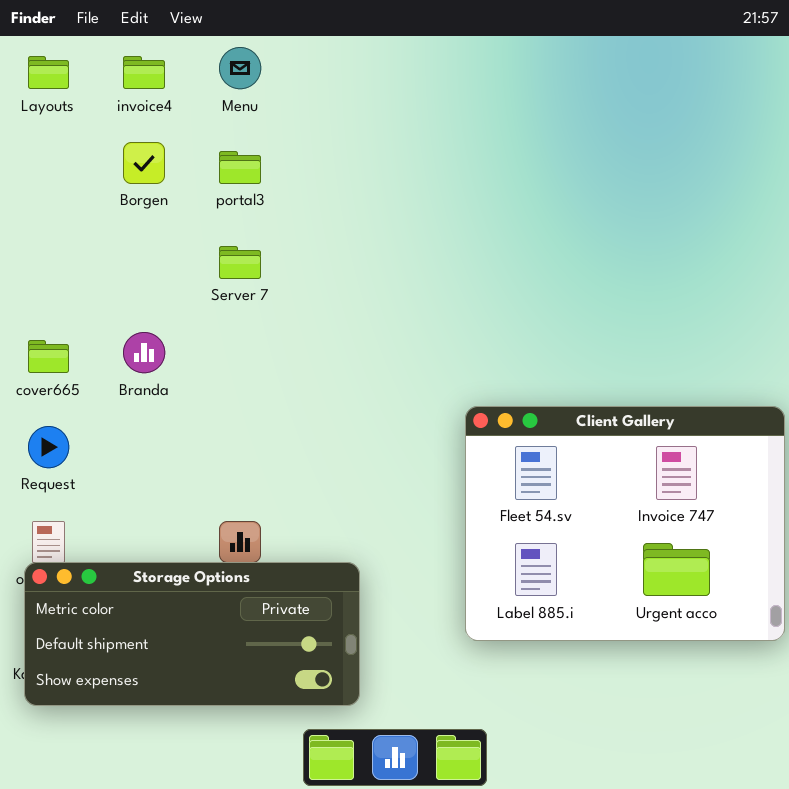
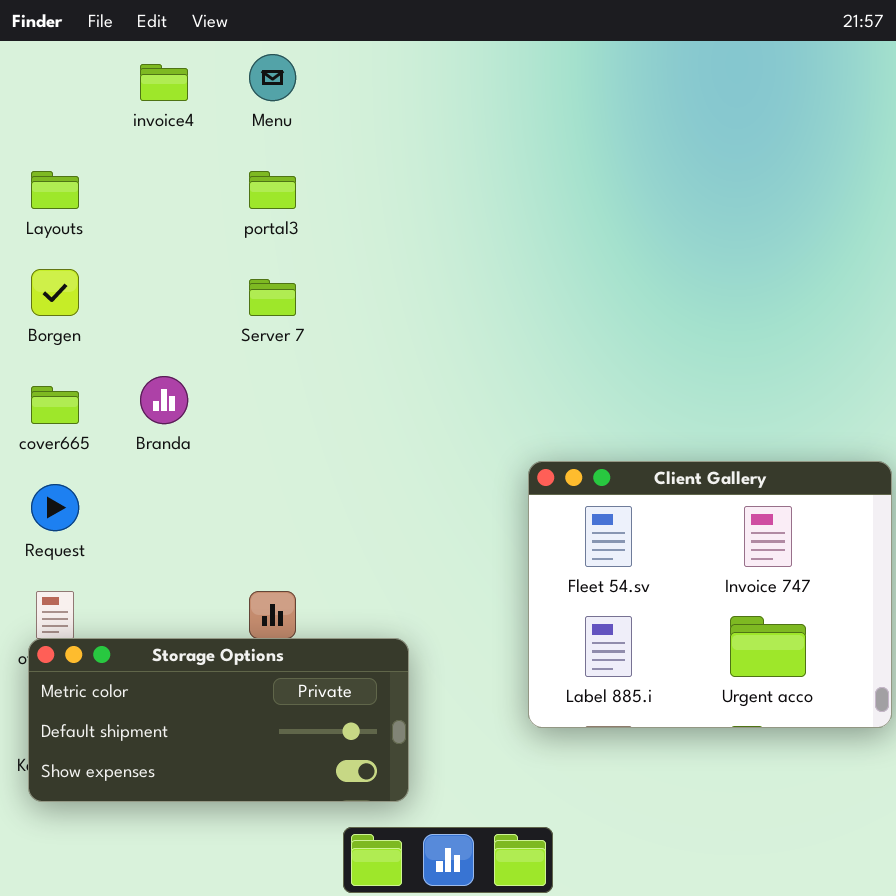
Layouts: [28,56,69,89] -> [31,171,79,209], moved
Borgen: [123,142,165,184] -> [31,269,79,316], moved

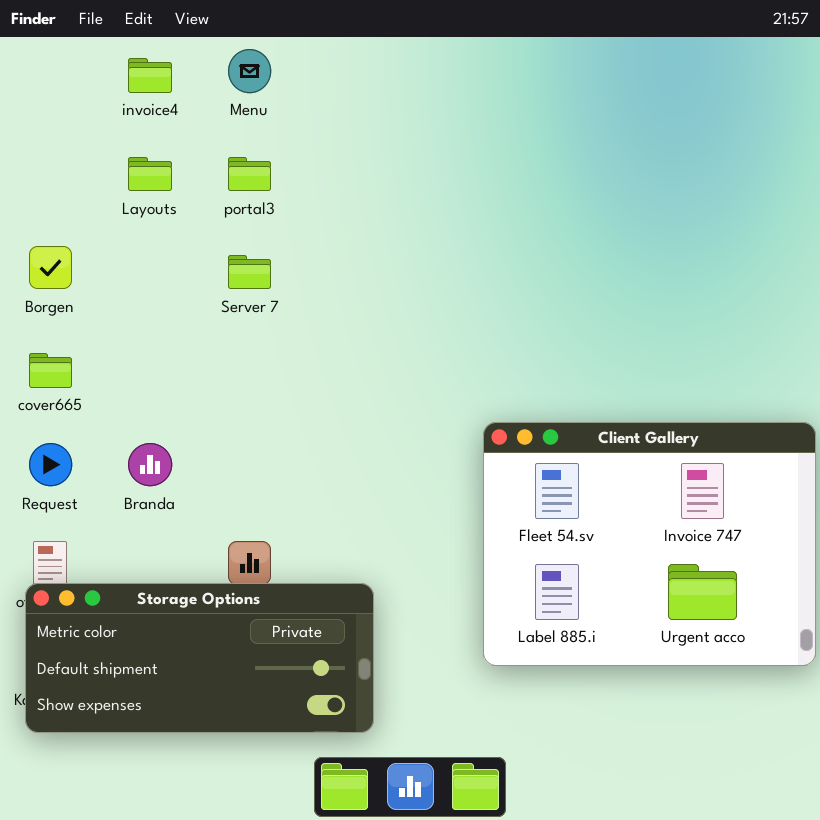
Layouts: [31,171,79,209] -> [128,157,172,191], moved
Branda: [140,376,188,424] -> [128,443,172,486], moved

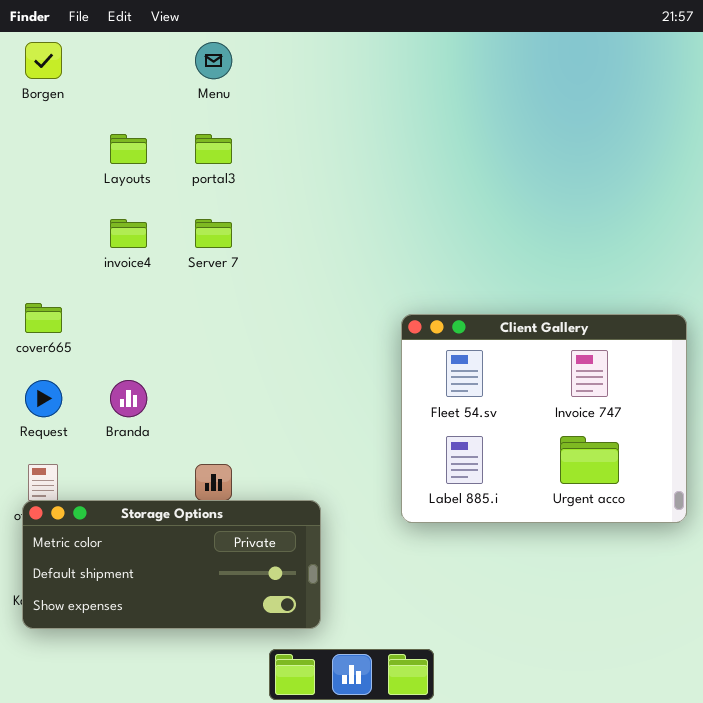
invoice4: [128,58,172,93] -> [110,219,147,248], moved
Borgen: [29,246,72,289] -> [25,42,62,79], moved
Client Gallery: [483,422,816,666] -> [401,314,687,523], moved

